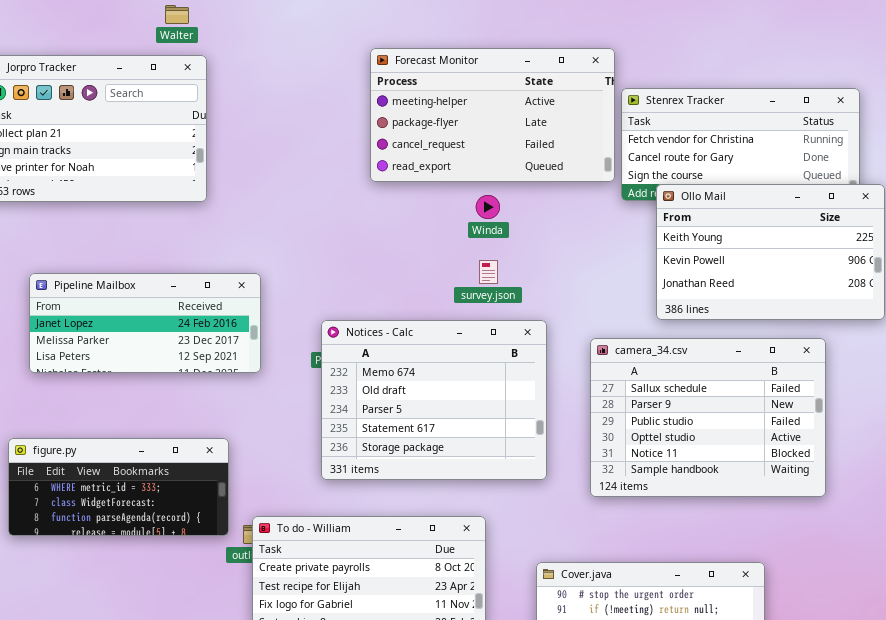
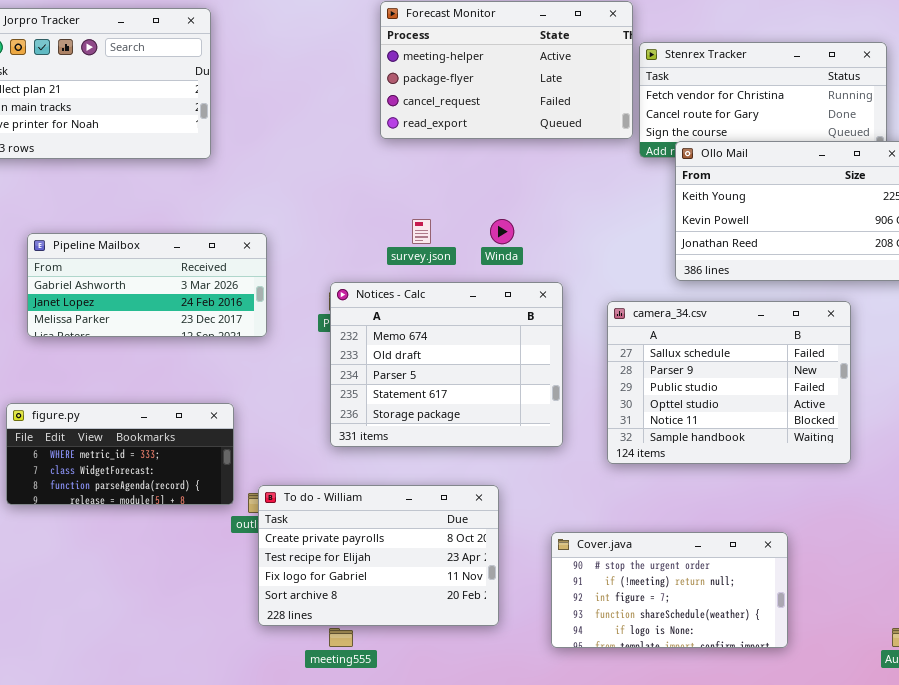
Winda: [476,195,500,219] -> [490,219,514,244], moved
survey.json: [479,260,498,284] -> [412,219,431,244], moved
Pipeline Mailbox: [29,273,261,373] -> [27,233,267,337], scrolled up 1 row

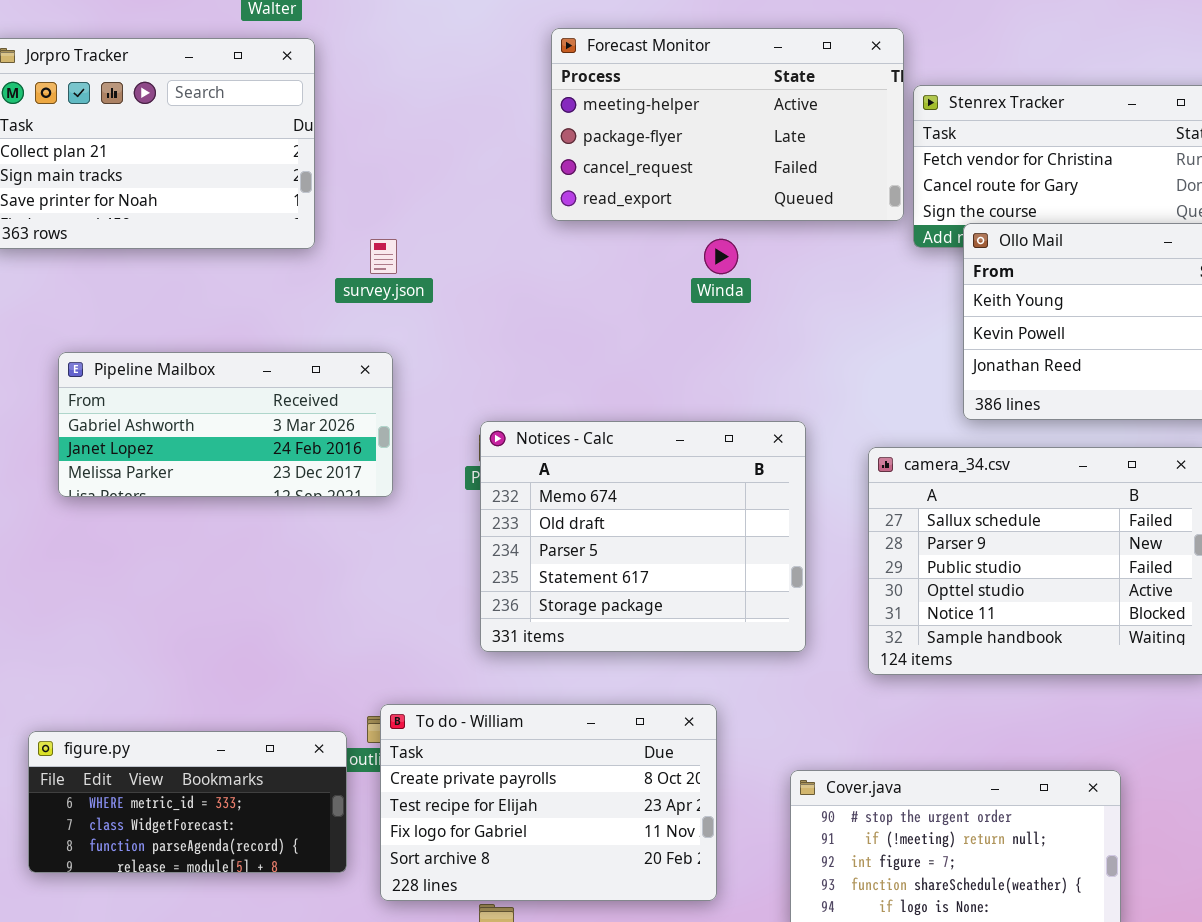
survey.json: [412,219,431,244] -> [370,239,397,274], moved
Winda: [490,219,514,244] -> [704,239,738,274], moved
figure.py: [6,403,234,505] -> [28,731,347,873], moved

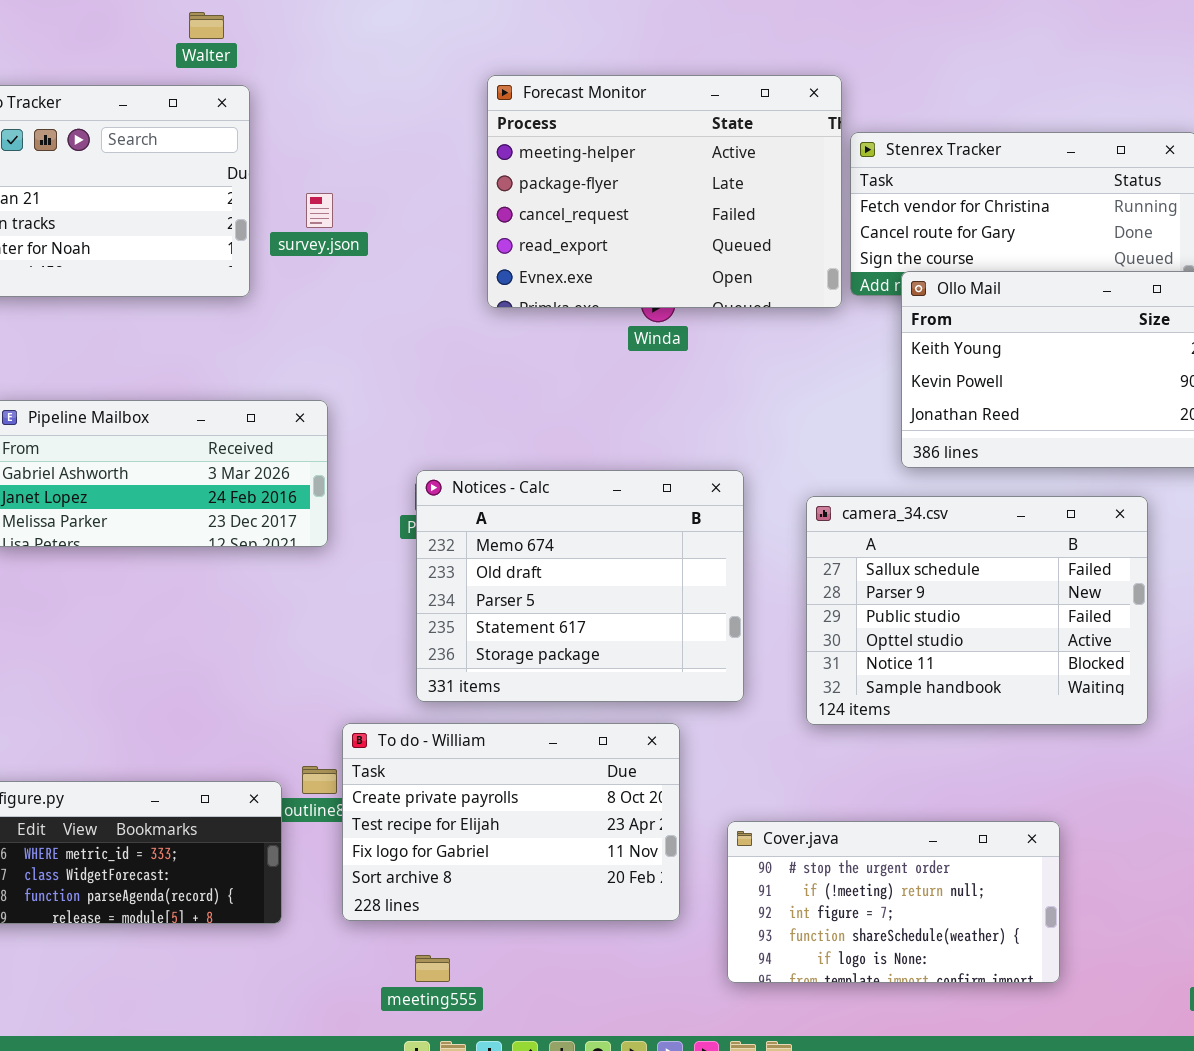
Forecast Monitor: [551,28,904,221] -> [487,75,842,308], resized
survey.json: [370,239,397,274] -> [306,193,333,228], moved
To do - William: [380,704,717,901] -> [342,723,680,921], moved

